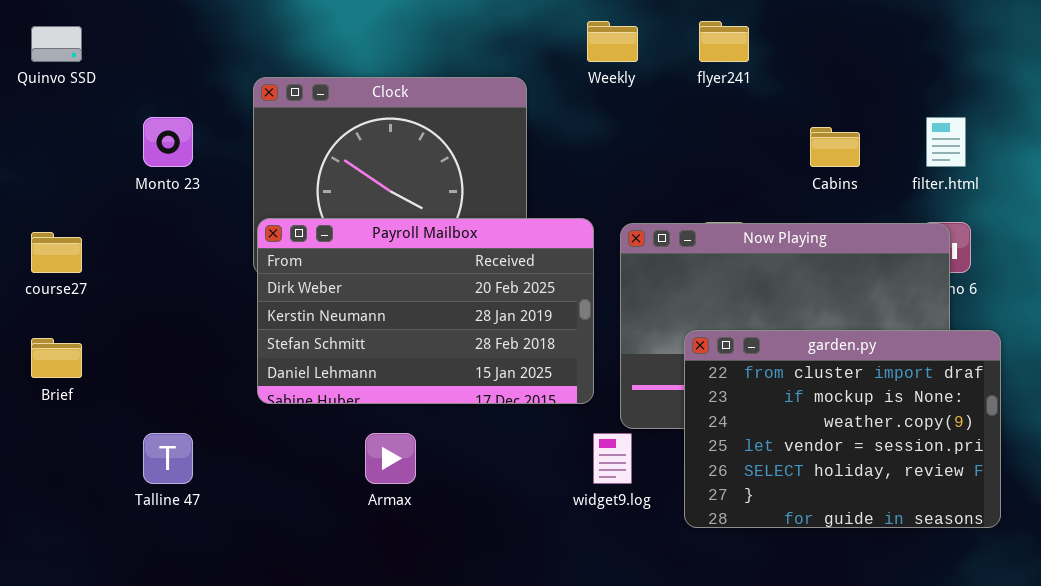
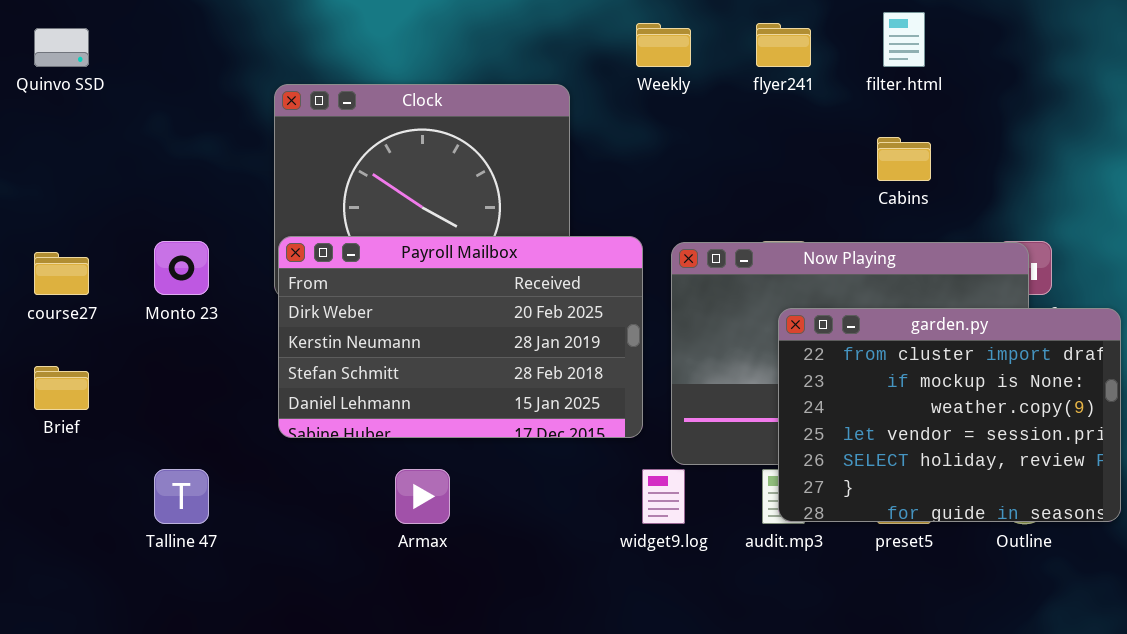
Monto 23: [143,117,193,167] -> [154,241,209,295], moved
filter.html: [926,117,966,167] -> [883,12,925,67], moved
garden.py: [684,330,1001,528] -> [778,308,1121,522], moved

